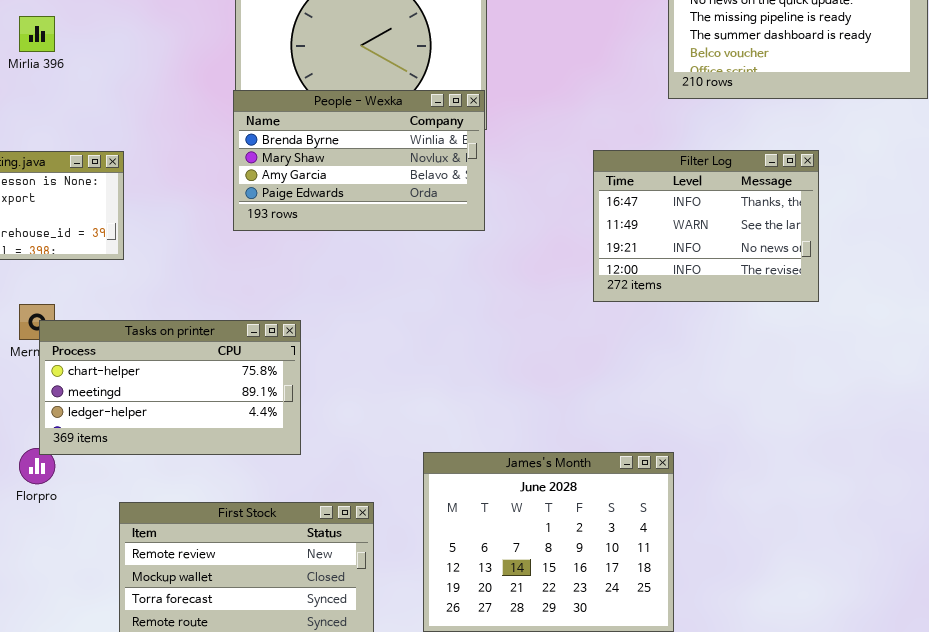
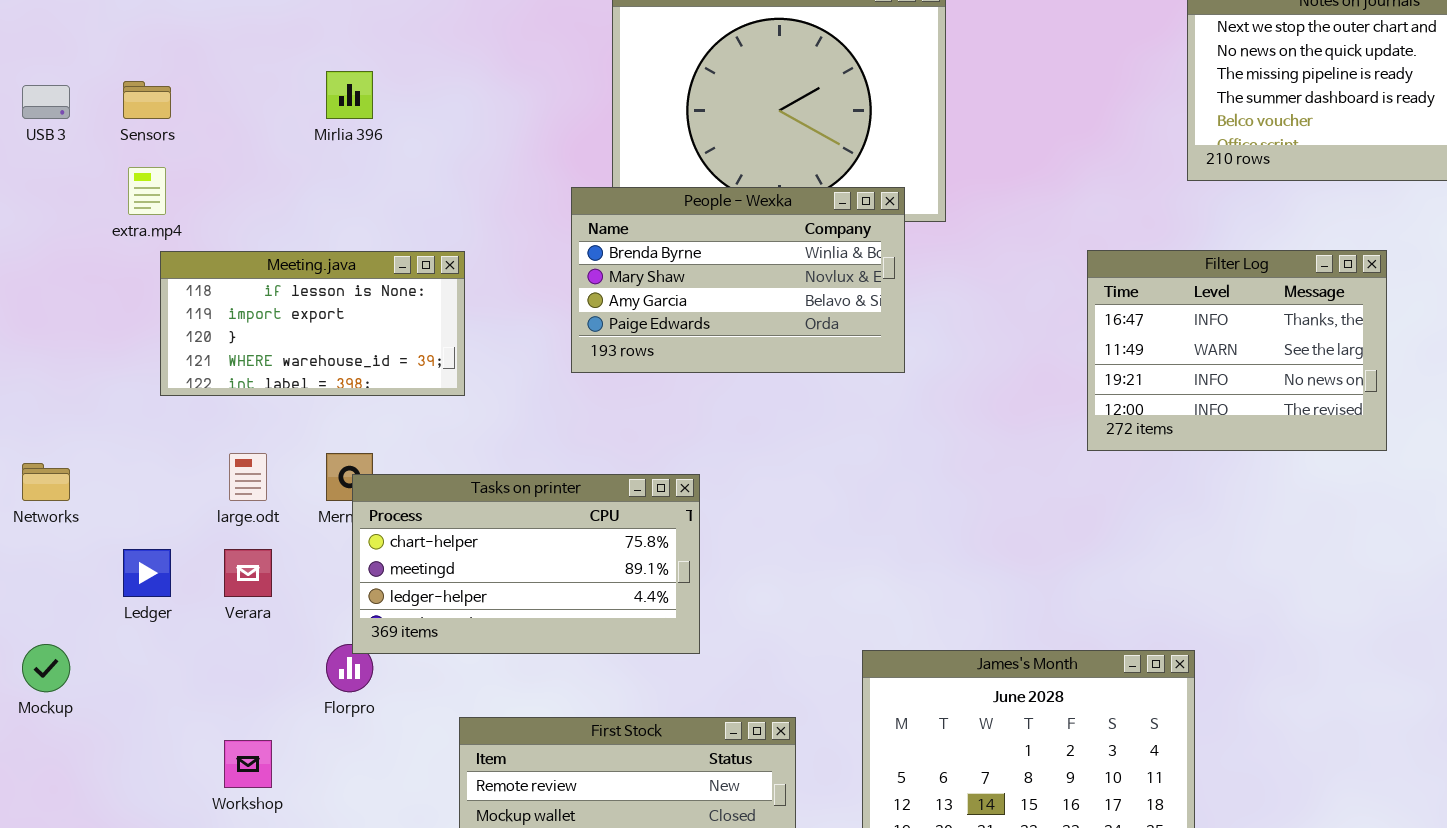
People - Wexka: [233,90,485,231] -> [571,187,905,373], moved

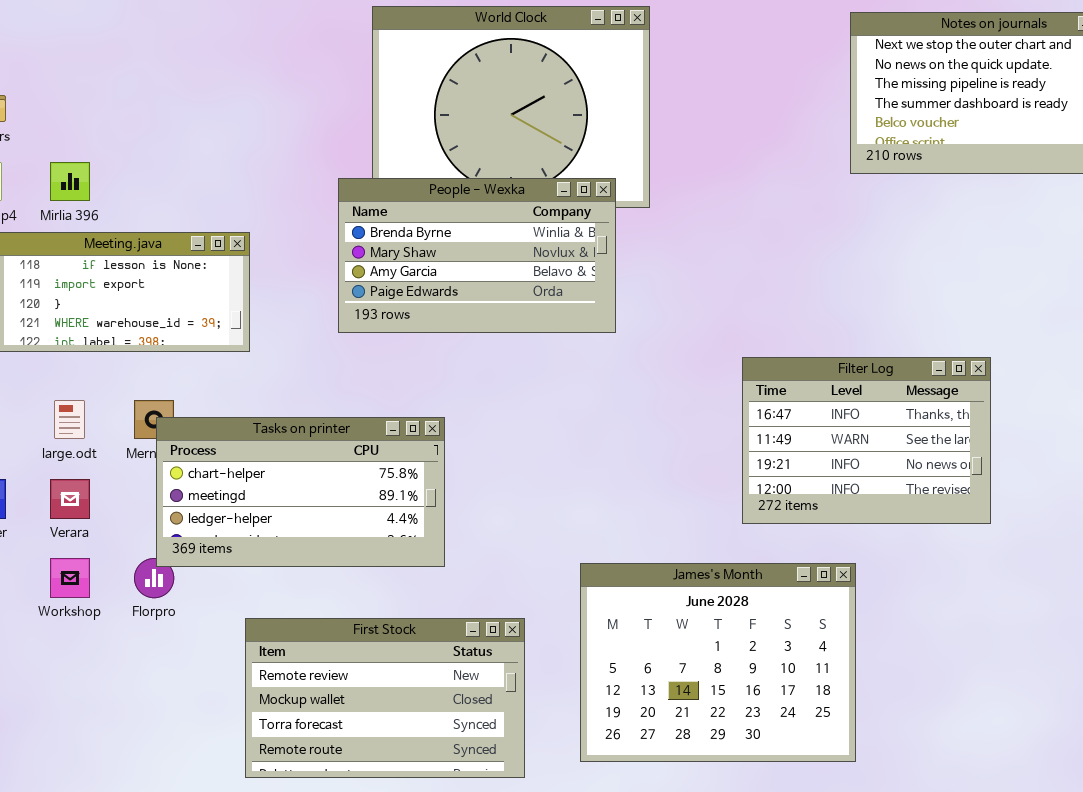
Mirlia 396: [326,71,373,119] -> [50,162,90,201], moved
Filter Log: [1087,250,1387,451] -> [742,357,991,524], moved
Workshop: [224,740,272,788] -> [50,558,90,598], moved

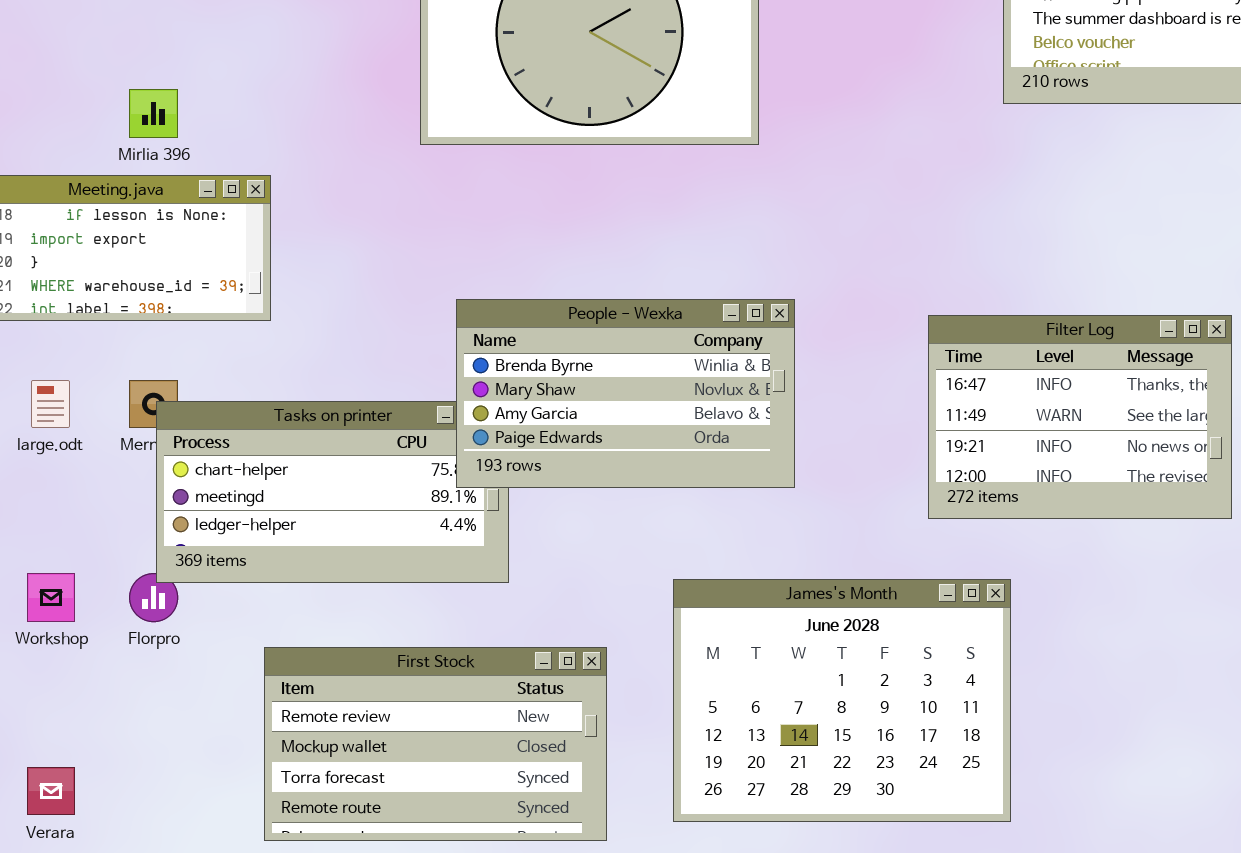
Mirlia 396: [50,162,90,201] -> [129,89,178,138], moved
People - Wexka: [338,178,616,333] -> [456,299,795,488], moved
Filter Log: [742,357,991,524] -> [928,315,1232,519], moved
Verara: [50,479,90,519] -> [27,767,75,815], moved

